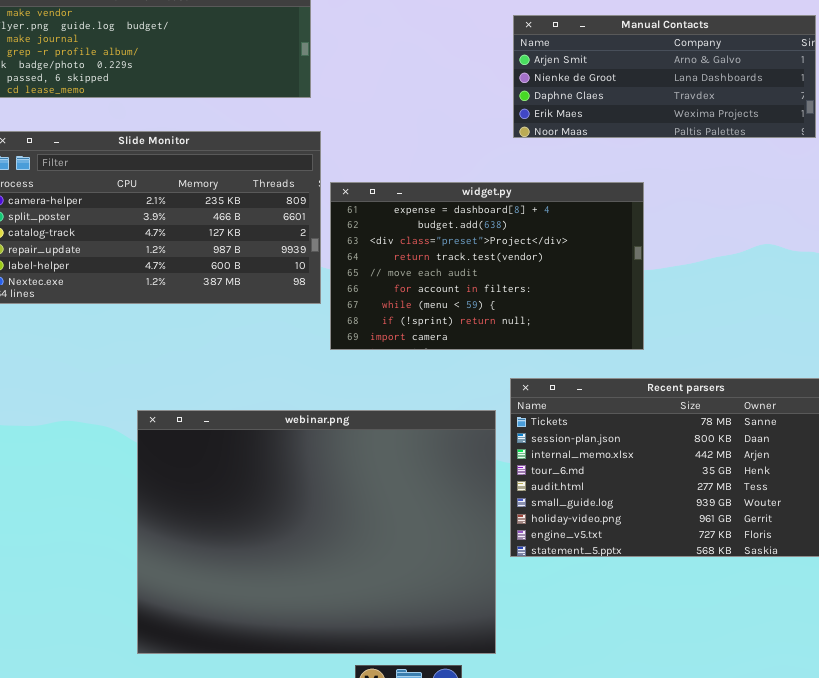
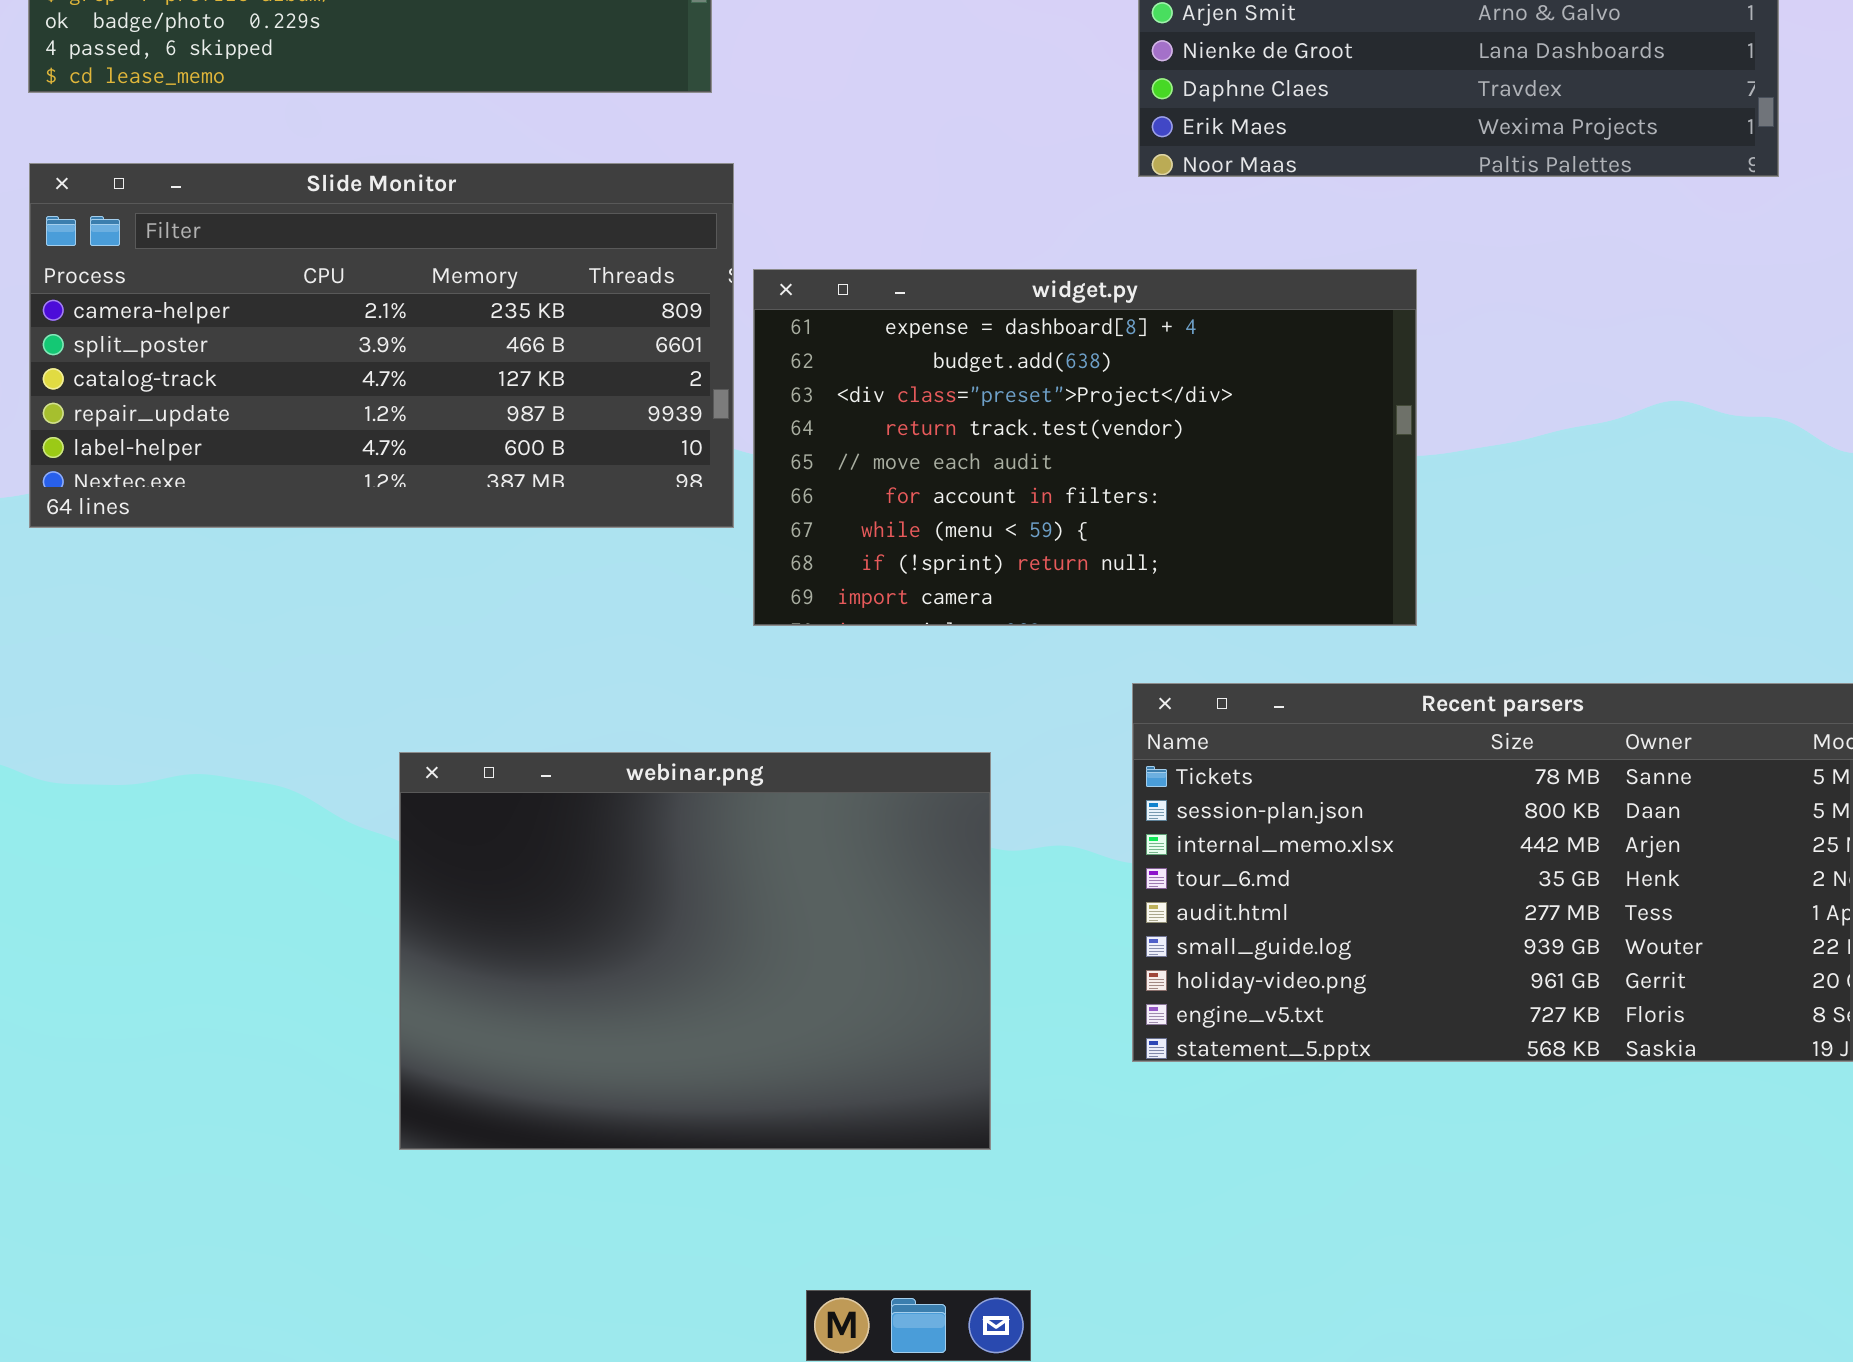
webinar.png: [137,410,496,654] -> [399,752,991,1150], moved, resized

